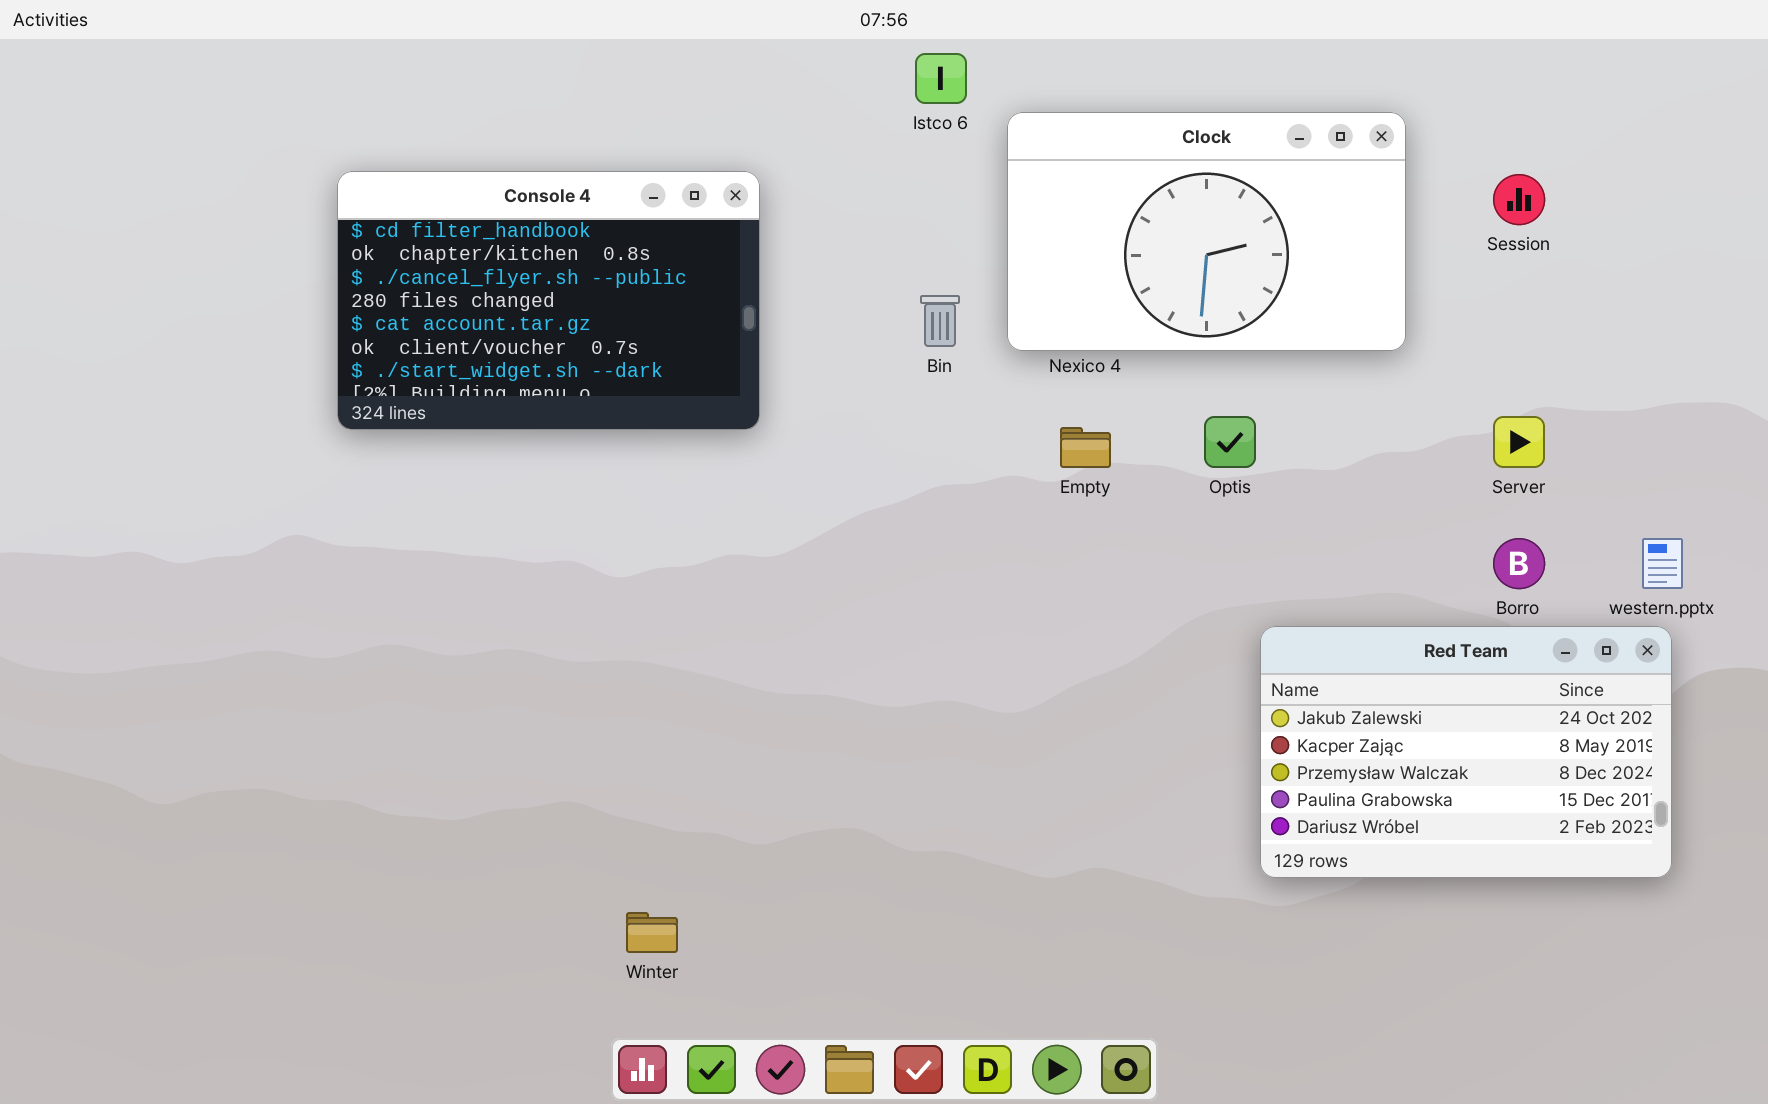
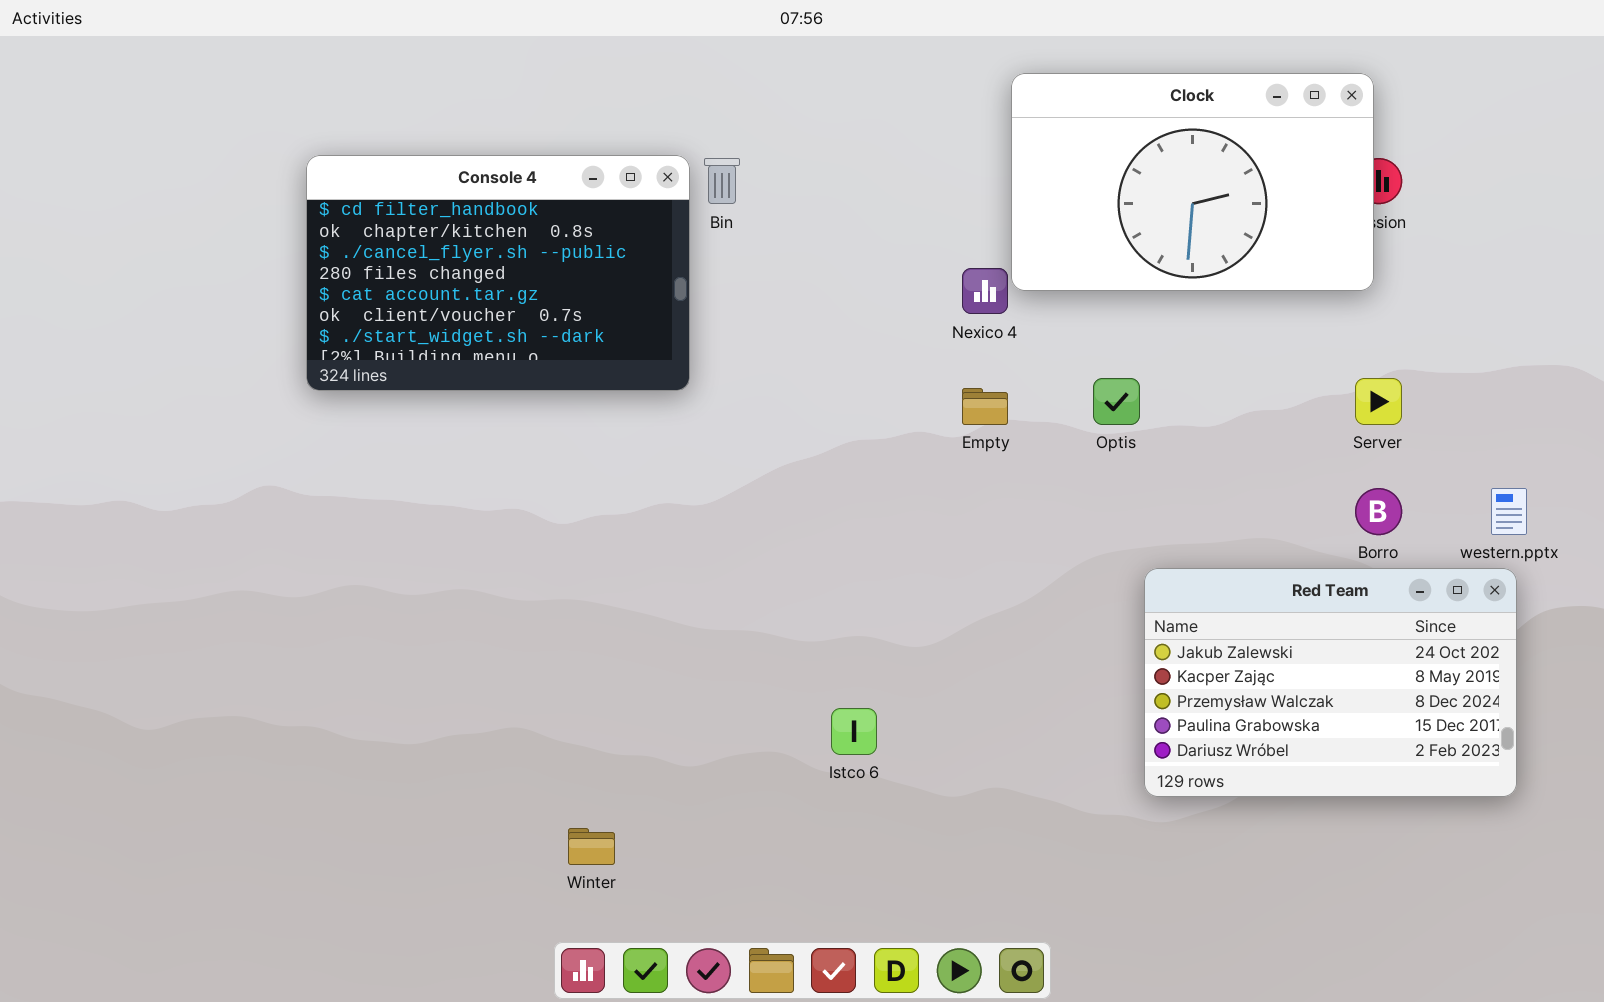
Istco 6: [915,53,967,104] -> [831,708,877,755], moved
Clock: [1007,112,1406,351] -> [1011,73,1374,291], moved
Bin: [920,295,960,347] -> [704,158,740,204], moved

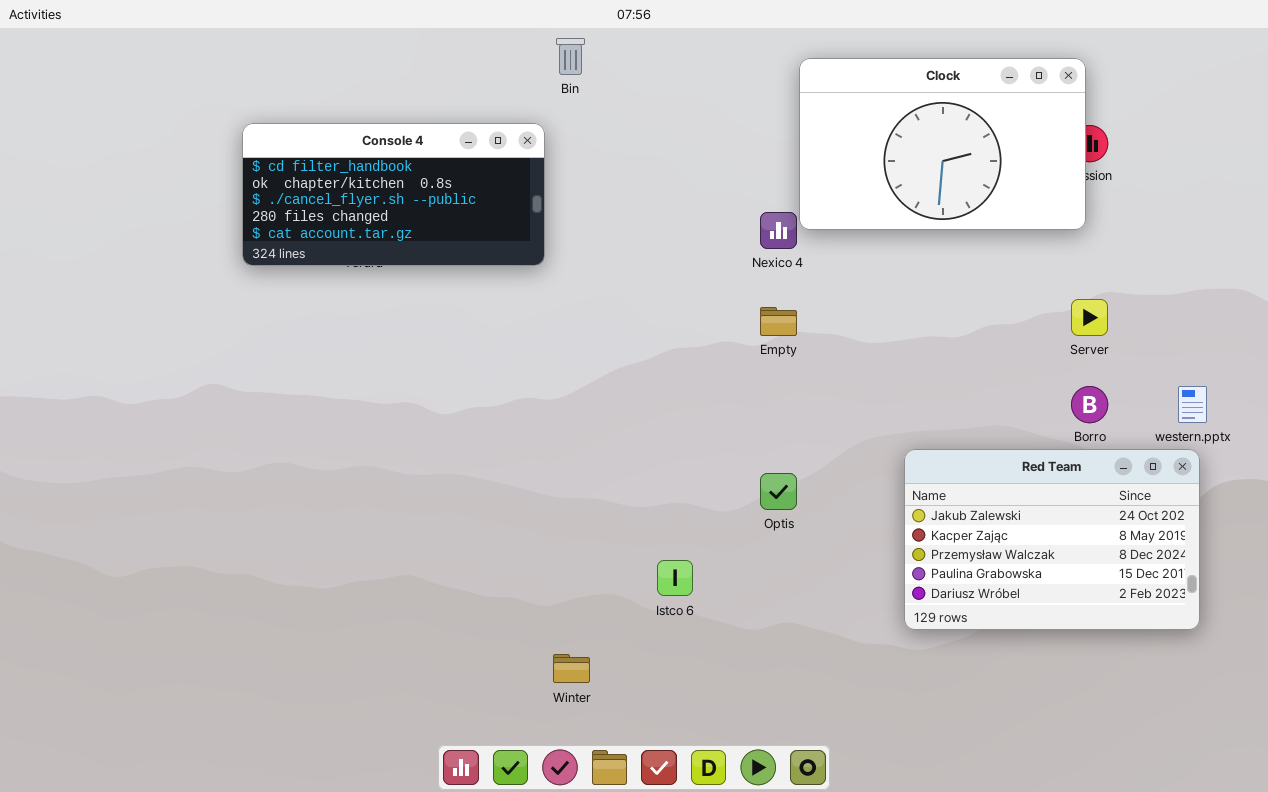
Console 4: [306,155,690,391] -> [242,123,545,266], resized
Bin: [704,158,740,204] -> [556,38,585,75], moved
Optis: [1093,378,1140,425] -> [760,473,797,510], moved
Winter: [568,828,615,865] -> [553,654,590,683], moved

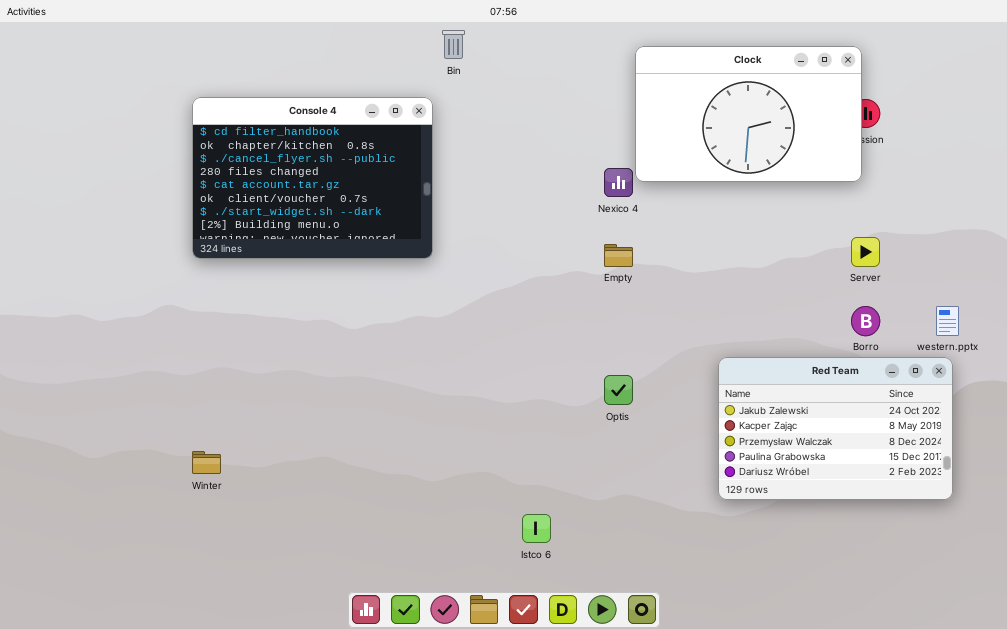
Console 4: [242,123,545,266] -> [192,97,433,259], resized
Istco 6: [657,560,693,596] -> [522,514,551,543], moved
Winter: [553,654,590,683] -> [192,451,221,474], moved

